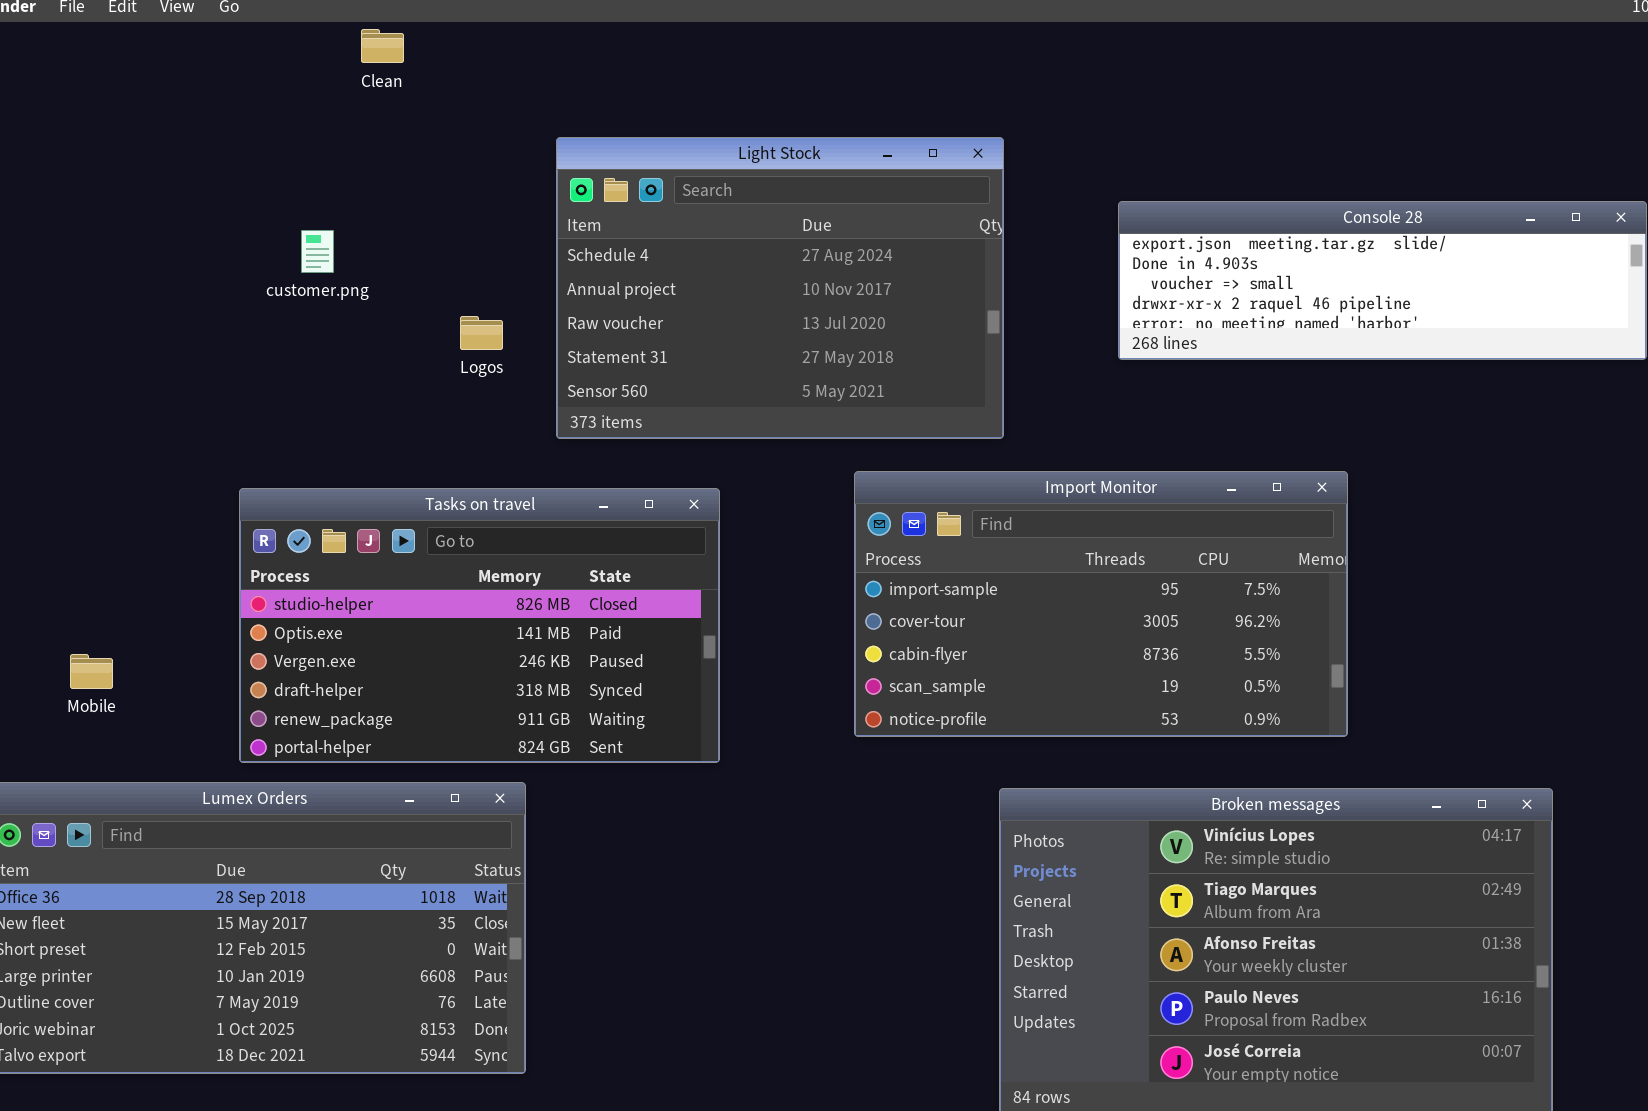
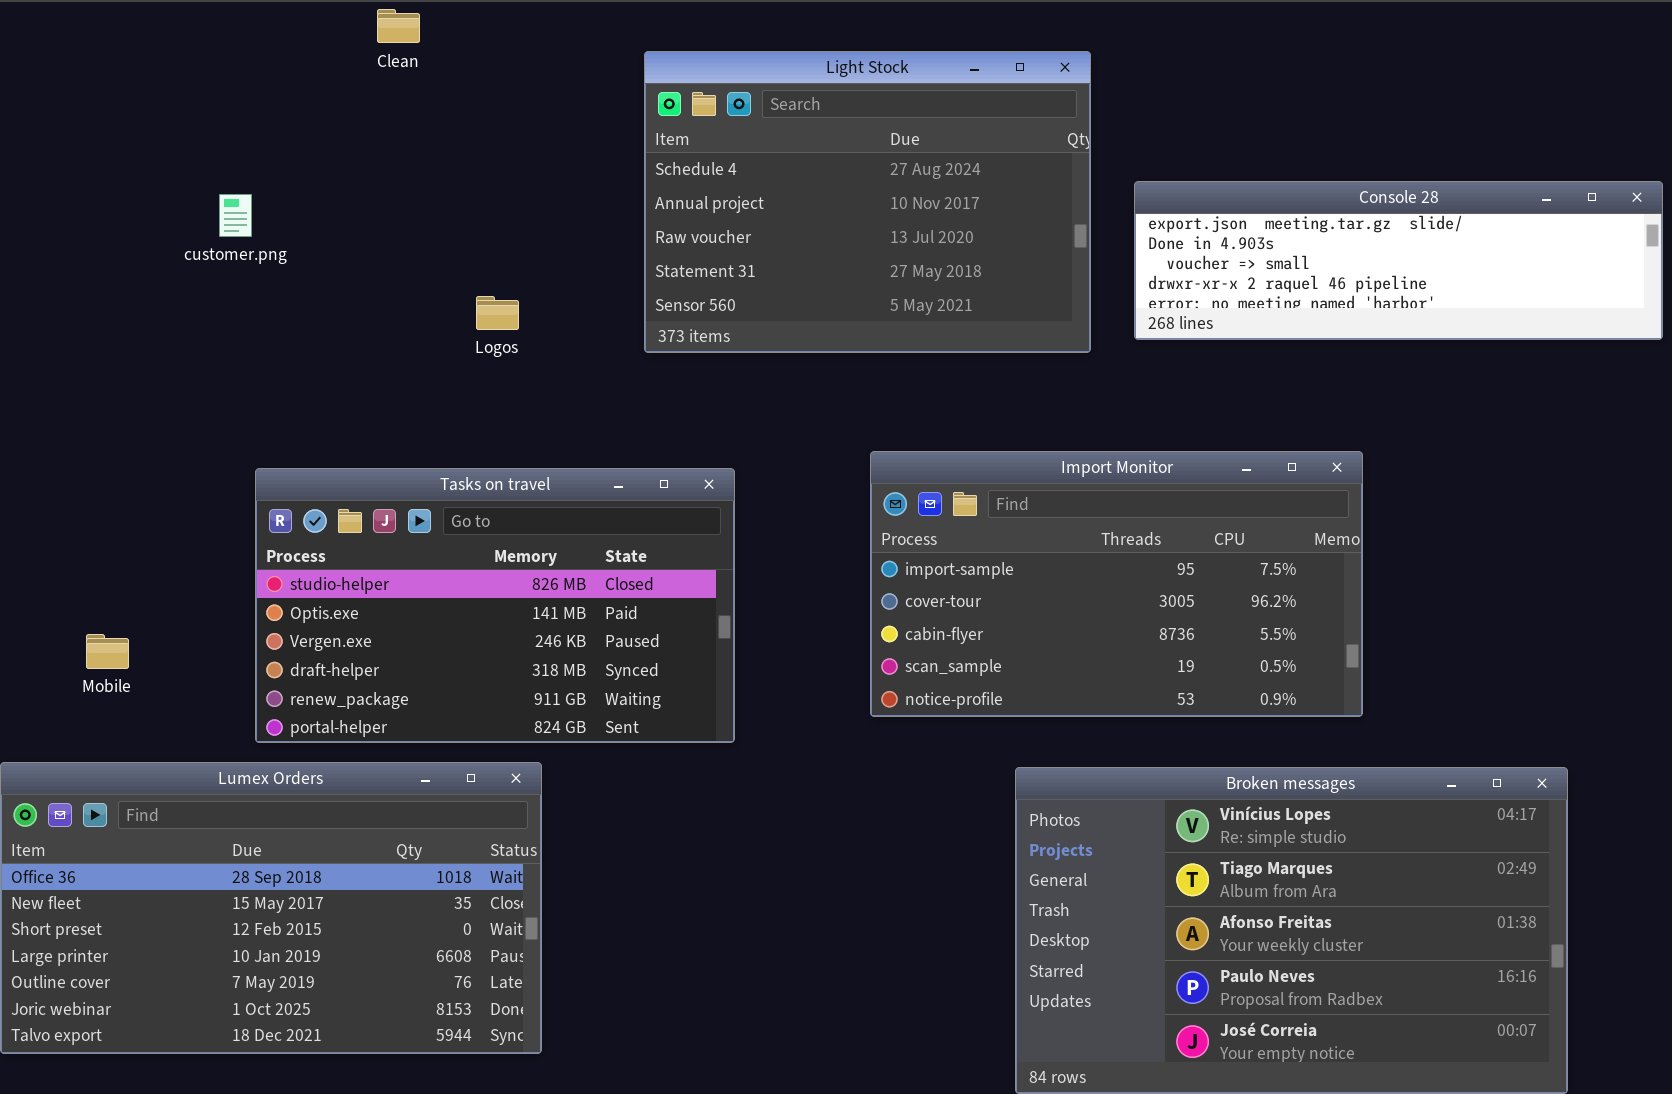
Light Stock: [556,137,1004,439] -> [644,51,1091,353], moved
customer.png: [301,230,334,273] -> [219,194,252,237], moved

